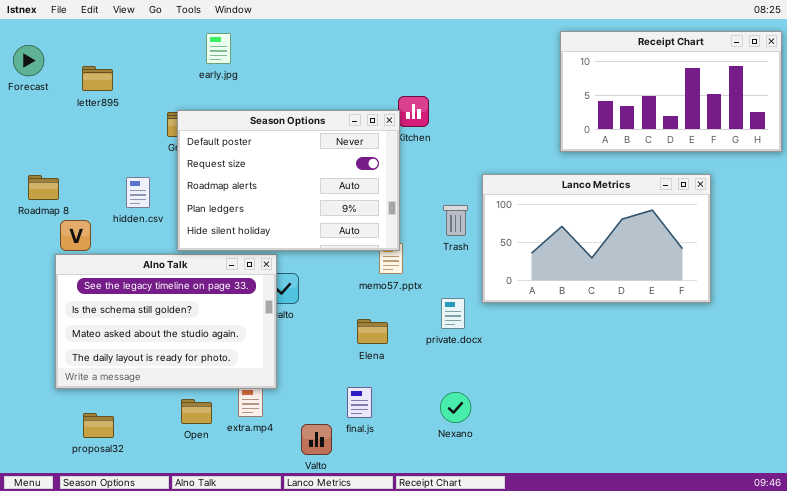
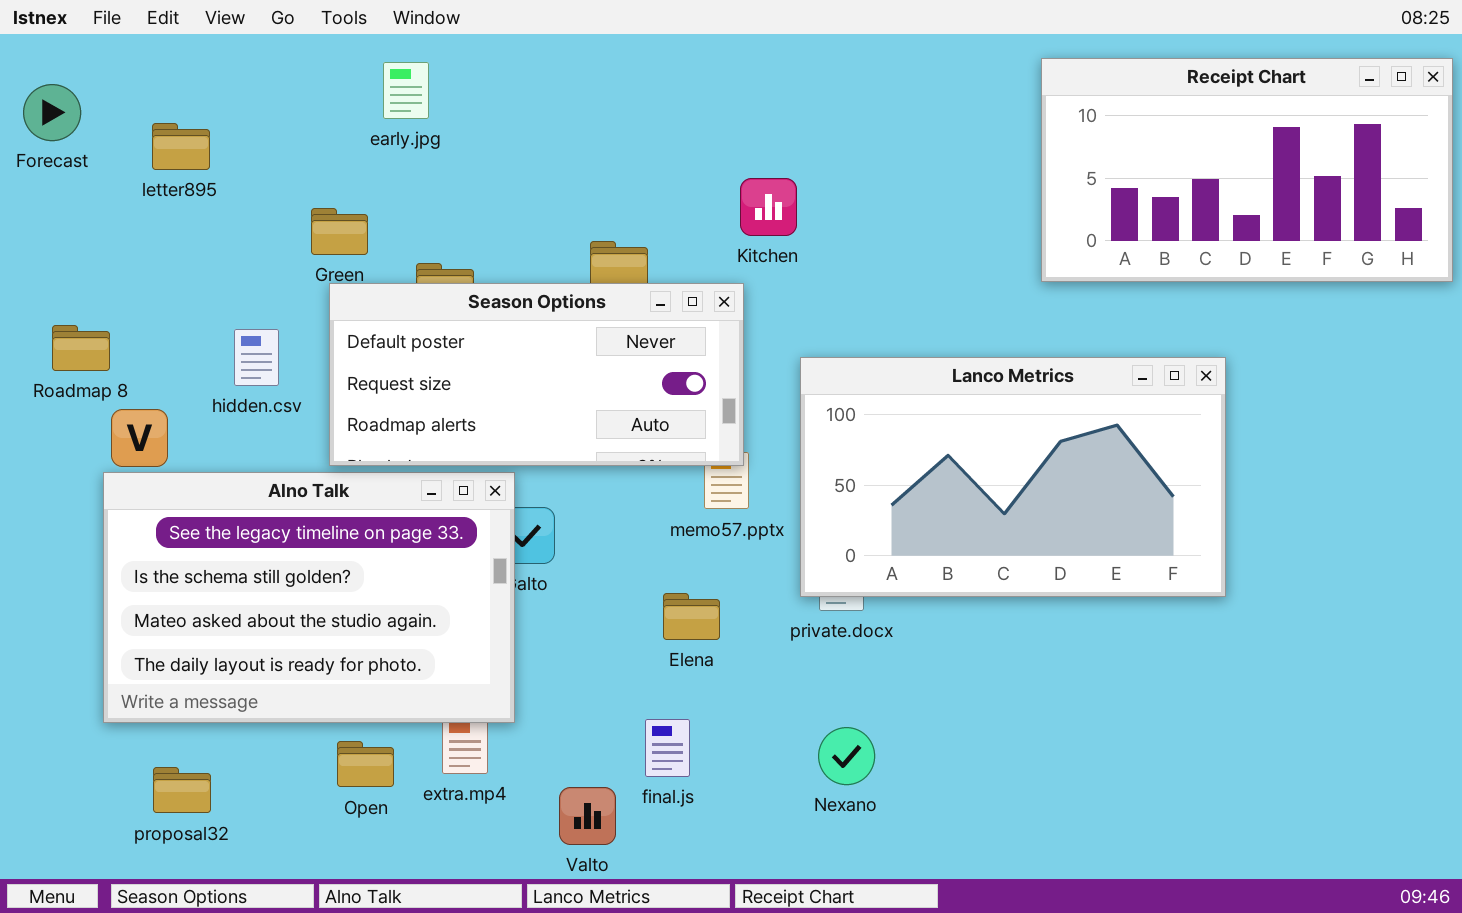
Season Options: [177,110,400,251] -> [329,283,744,466], resized
Lanco Metrics: [482,174,711,303] -> [800,357,1226,597], moved

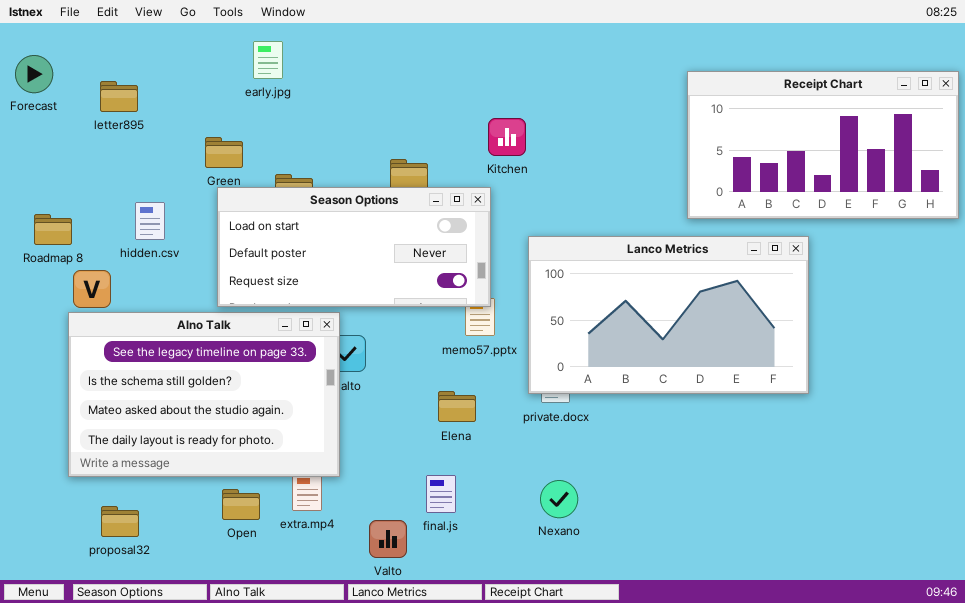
Receipt Chart: [1041,58,1453,282] -> [687,71,959,219], moved
Season Options: [329,283,744,466] -> [217,187,491,307], scrolled up 1 row
hidden.csv: [234,329,279,386] -> [135,202,165,240], moved

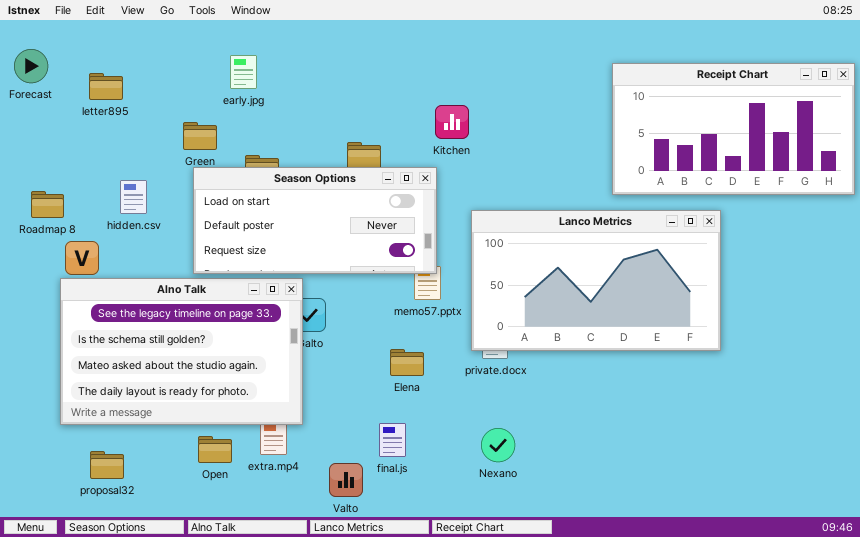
early.jpg: [253,41,283,79] -> [230,55,257,89], moved

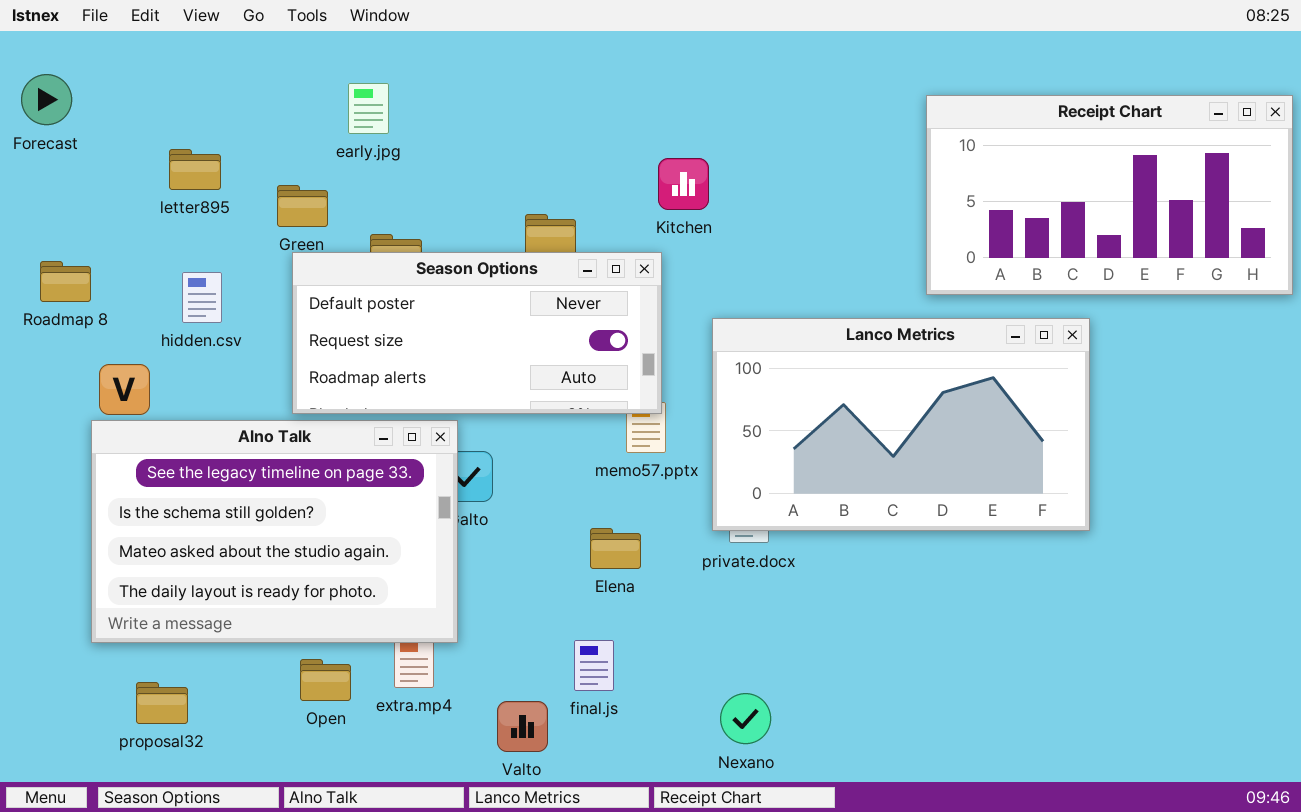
letter895: [89,73,123,100] -> [169,149,221,190], moved
Season Options: [193,167,437,274] -> [292,252,662,414], scrolled down 1 row
Roadmap 8: [31,191,64,218] -> [40,261,91,302], moved
Nexano: [481,428,515,462] -> [720,693,771,744], moved

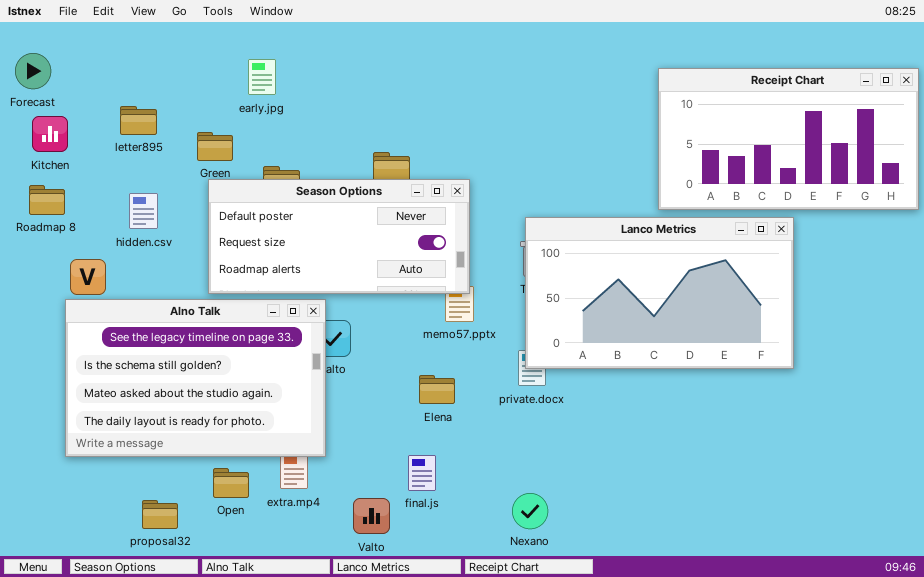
Kitchen: [658,158,709,210] -> [32,116,68,152], moved
Lanco Metrics: [712,318,1090,531] -> [525,217,794,369], moved
proposal32: [136,682,188,724] -> [142,500,178,529], moved

